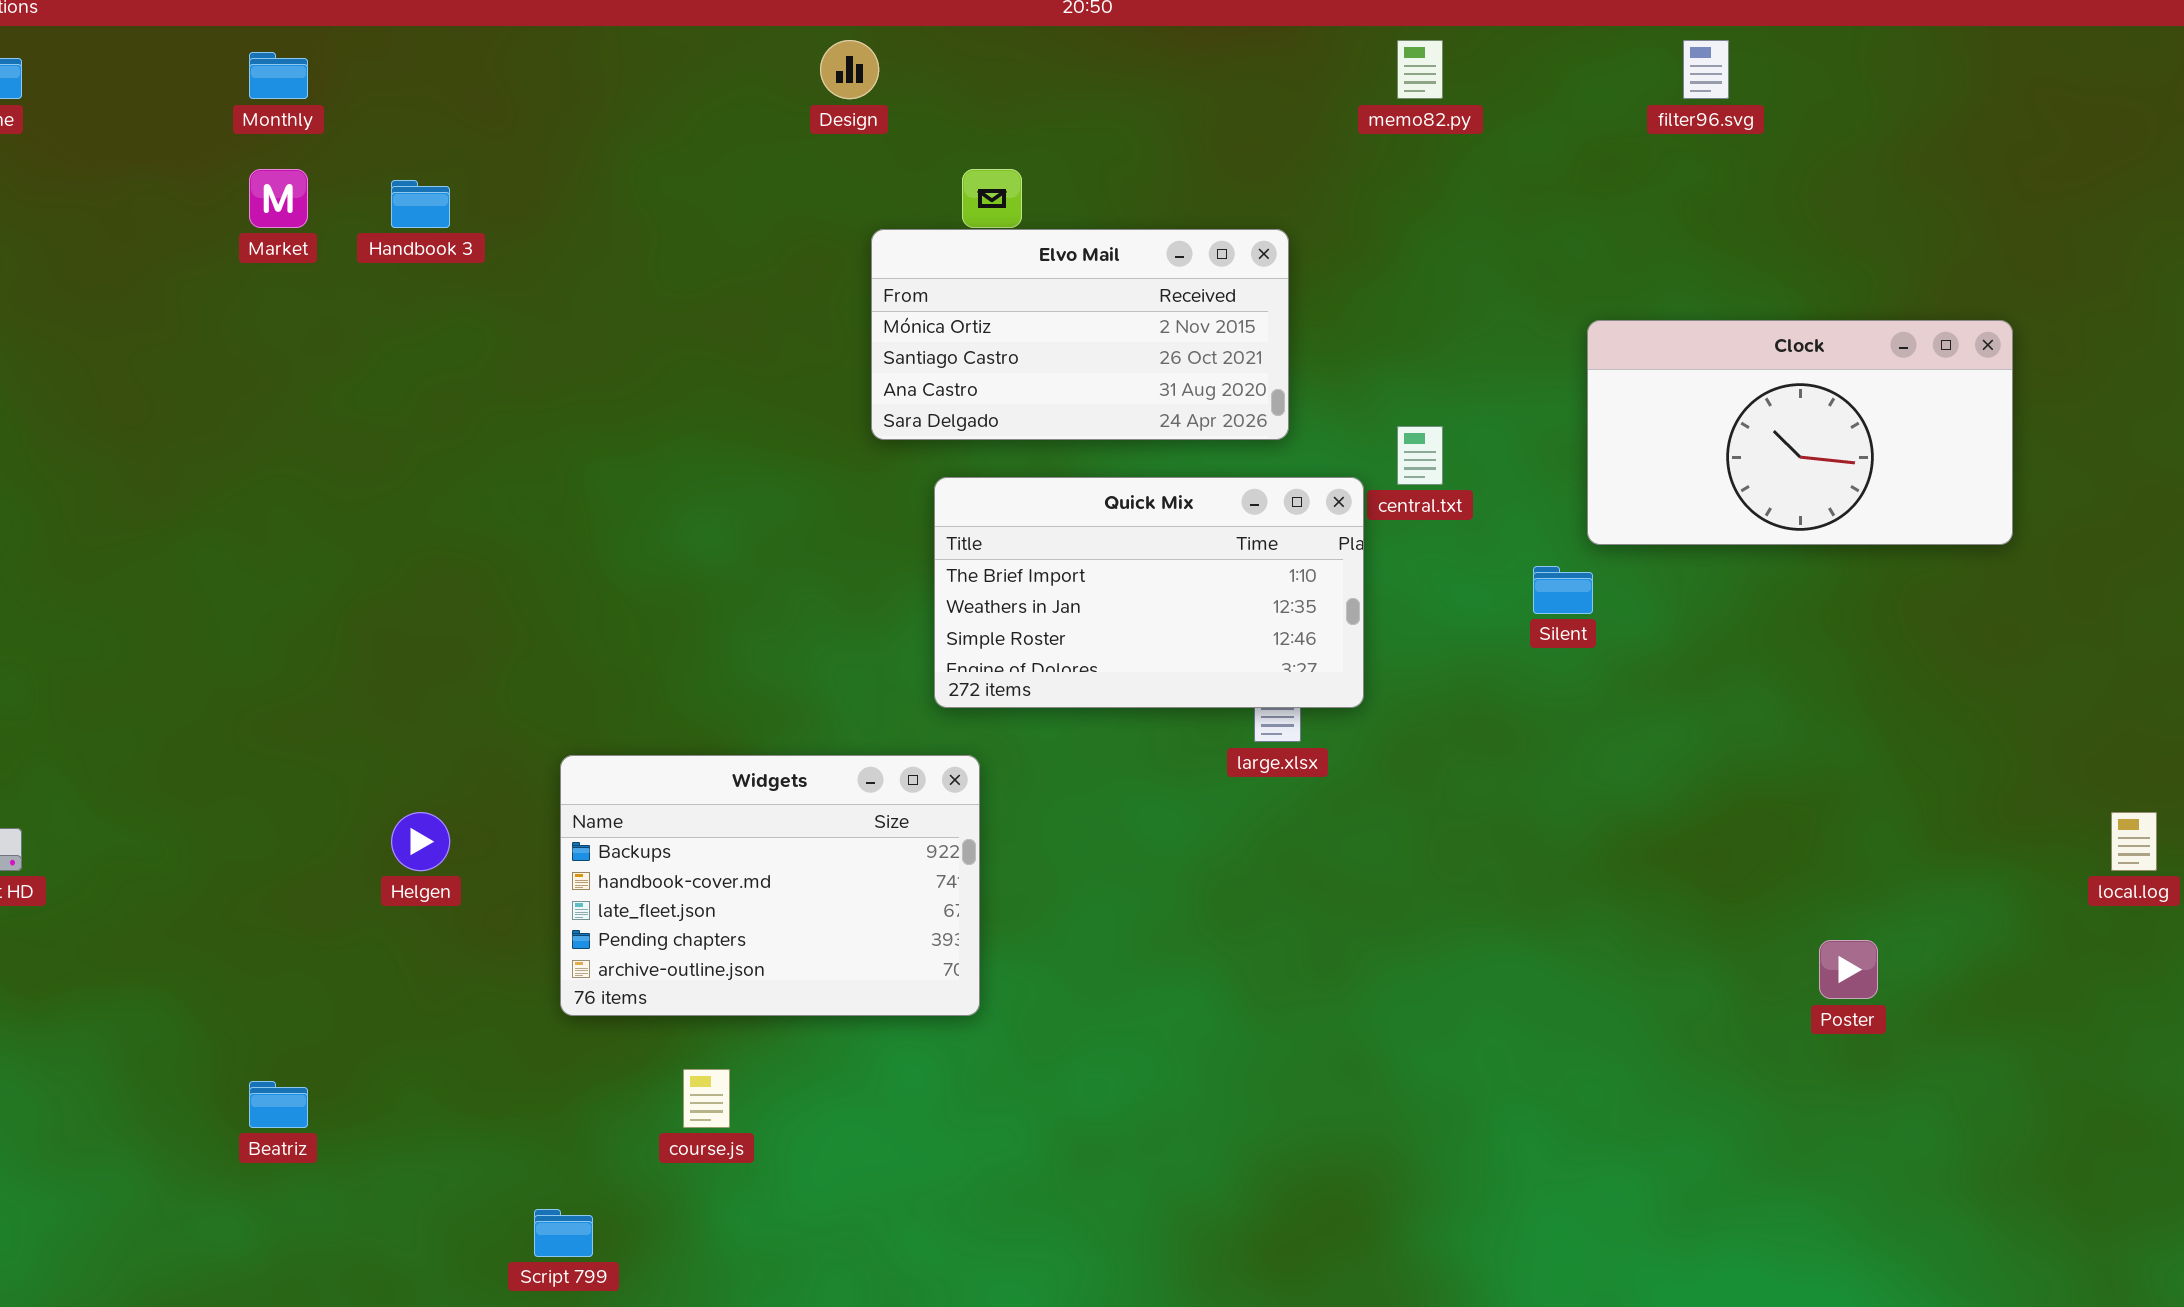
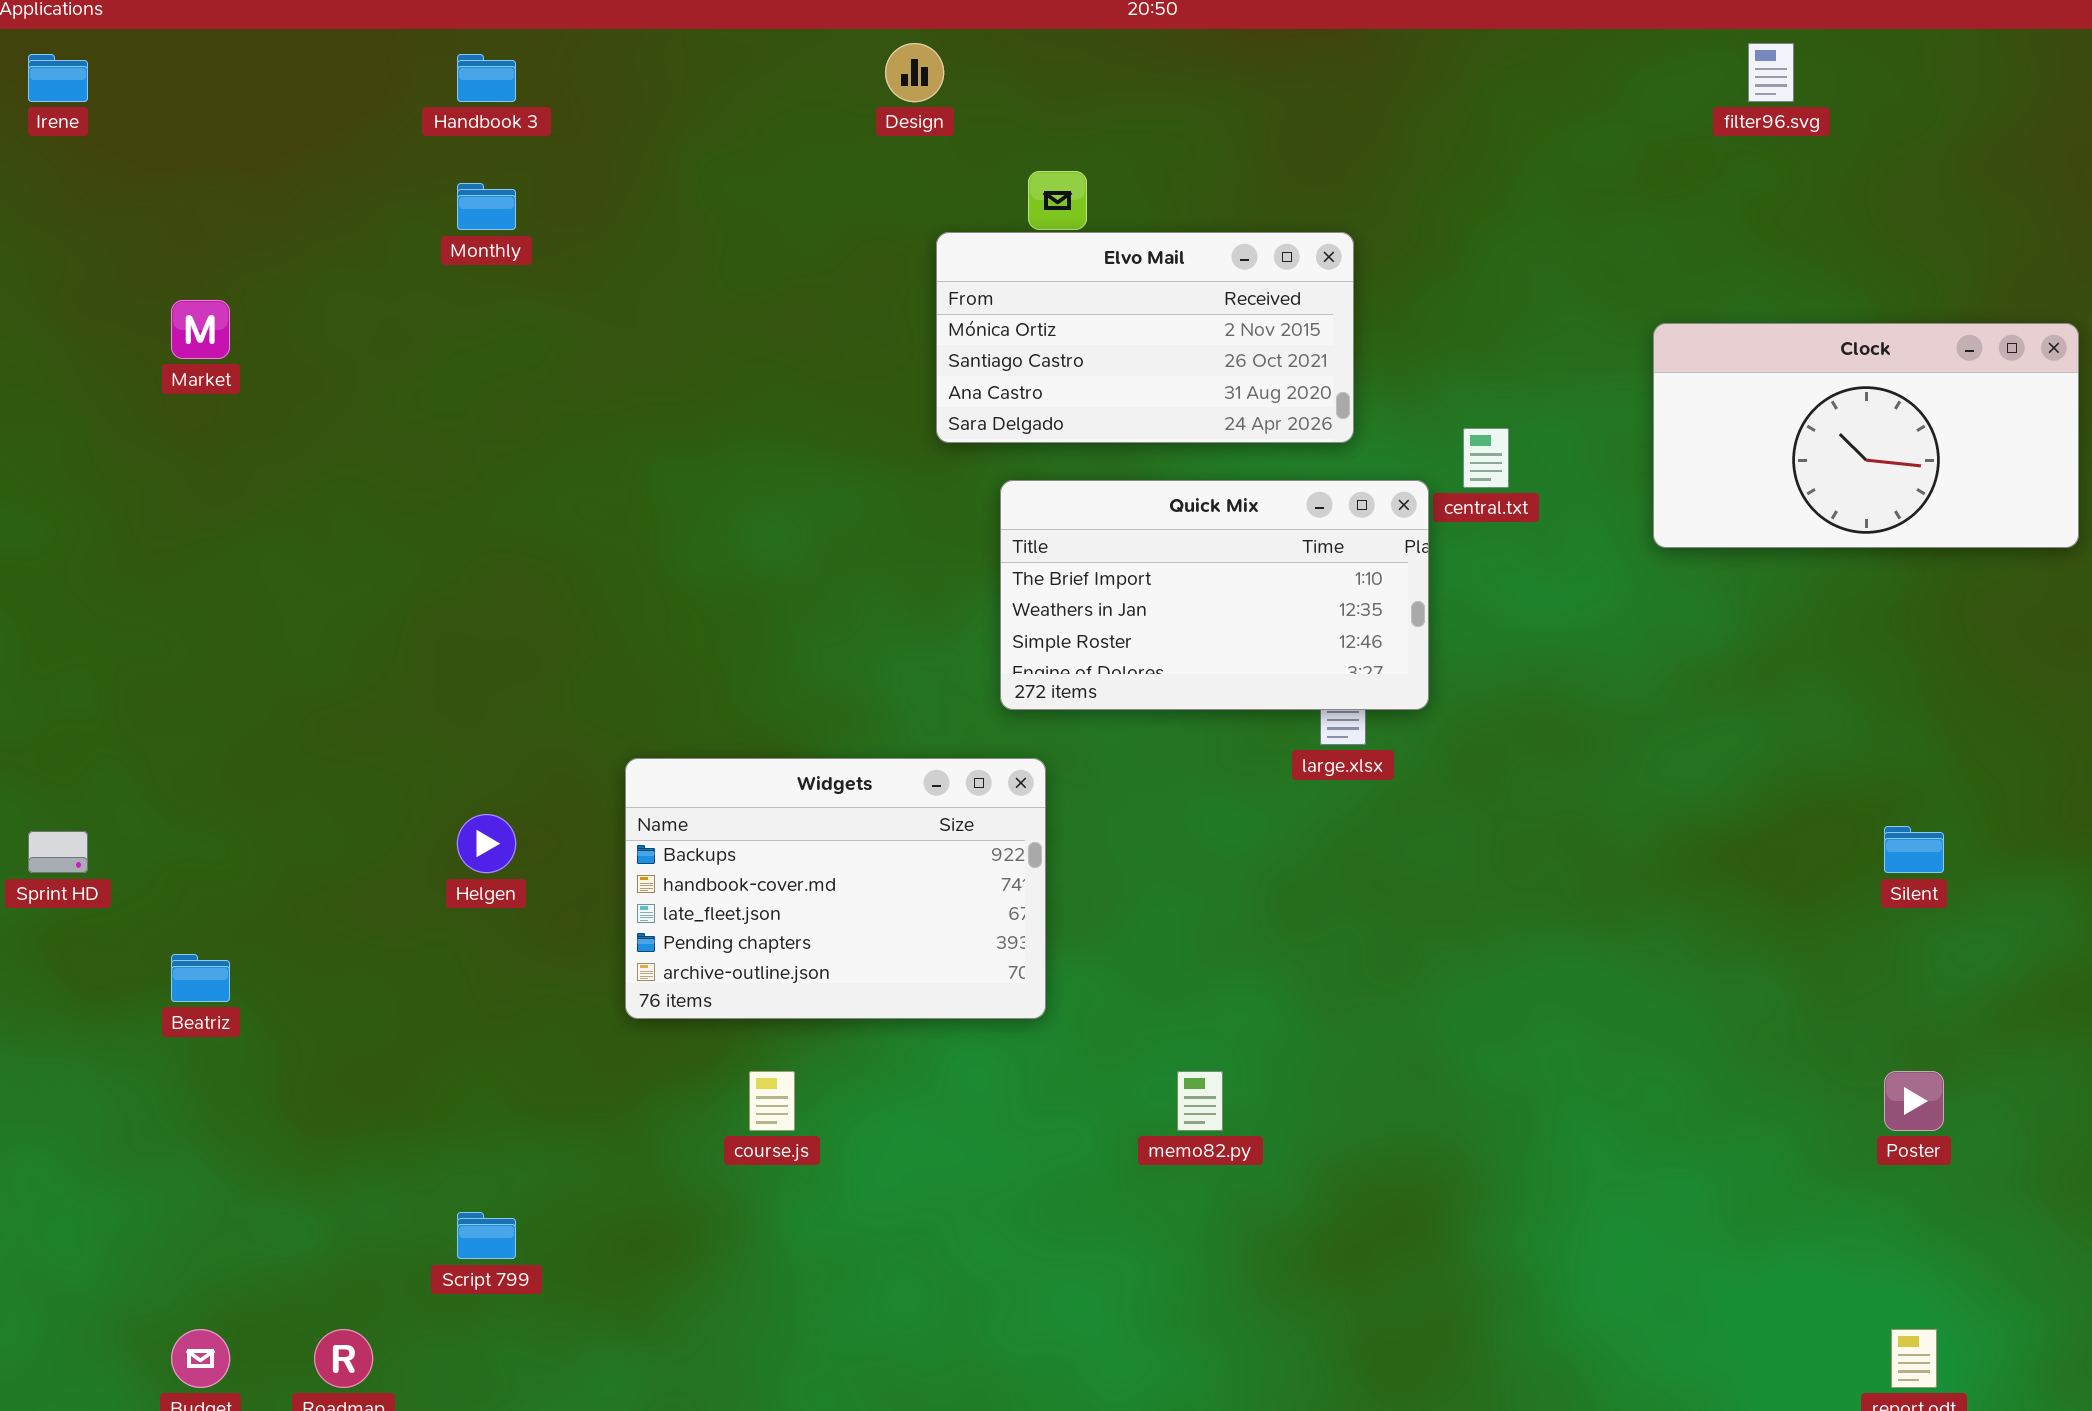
memo82.py: [1397,40,1443,99] -> [1177,1071,1223,1131], moved
Monthly: [249,52,308,99] -> [457,183,516,230], moved
Market: [249,169,308,228] -> [171,300,230,359], moved
Handbook 3: [391,180,450,228] -> [457,54,516,102], moved
Silent: [1533,566,1593,614] -> [1884,826,1944,873], moved
Poster: [1819,940,1878,999] -> [1884,1071,1944,1131], moved
Beatriz: [249,1081,308,1128] -> [171,954,230,1002], moved
Script 799: [534,1209,593,1257] -> [457,1212,516,1259], moved

